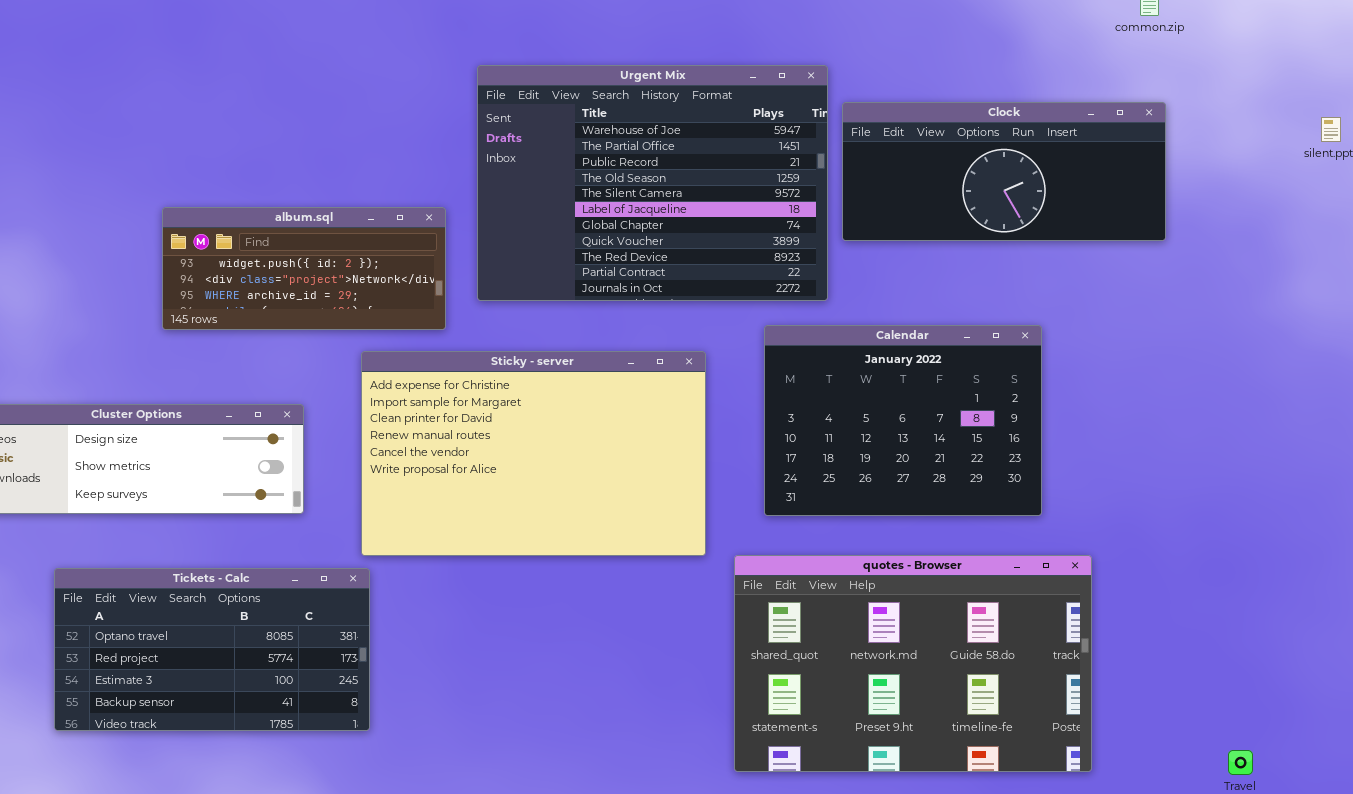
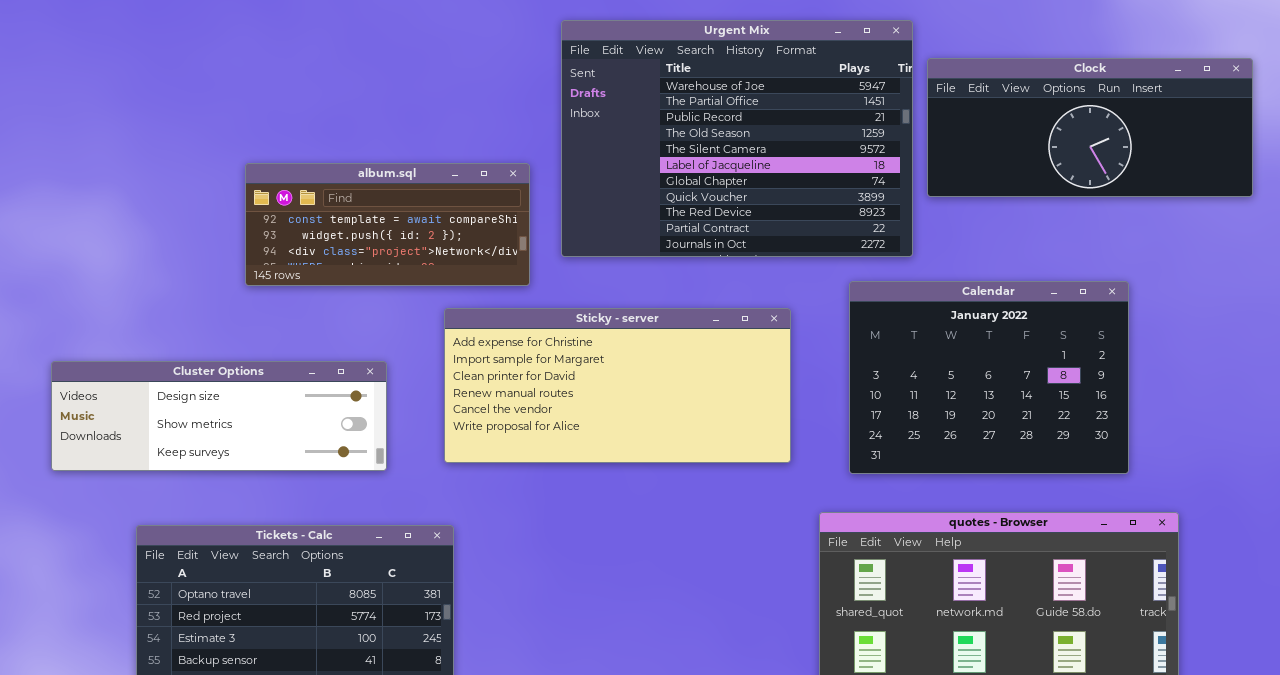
album.sql: [162,207,446,330] -> [245,163,530,286], scrolled up 1 row
Sticky - server: [361,351,706,556] -> [444,308,791,463], resized

